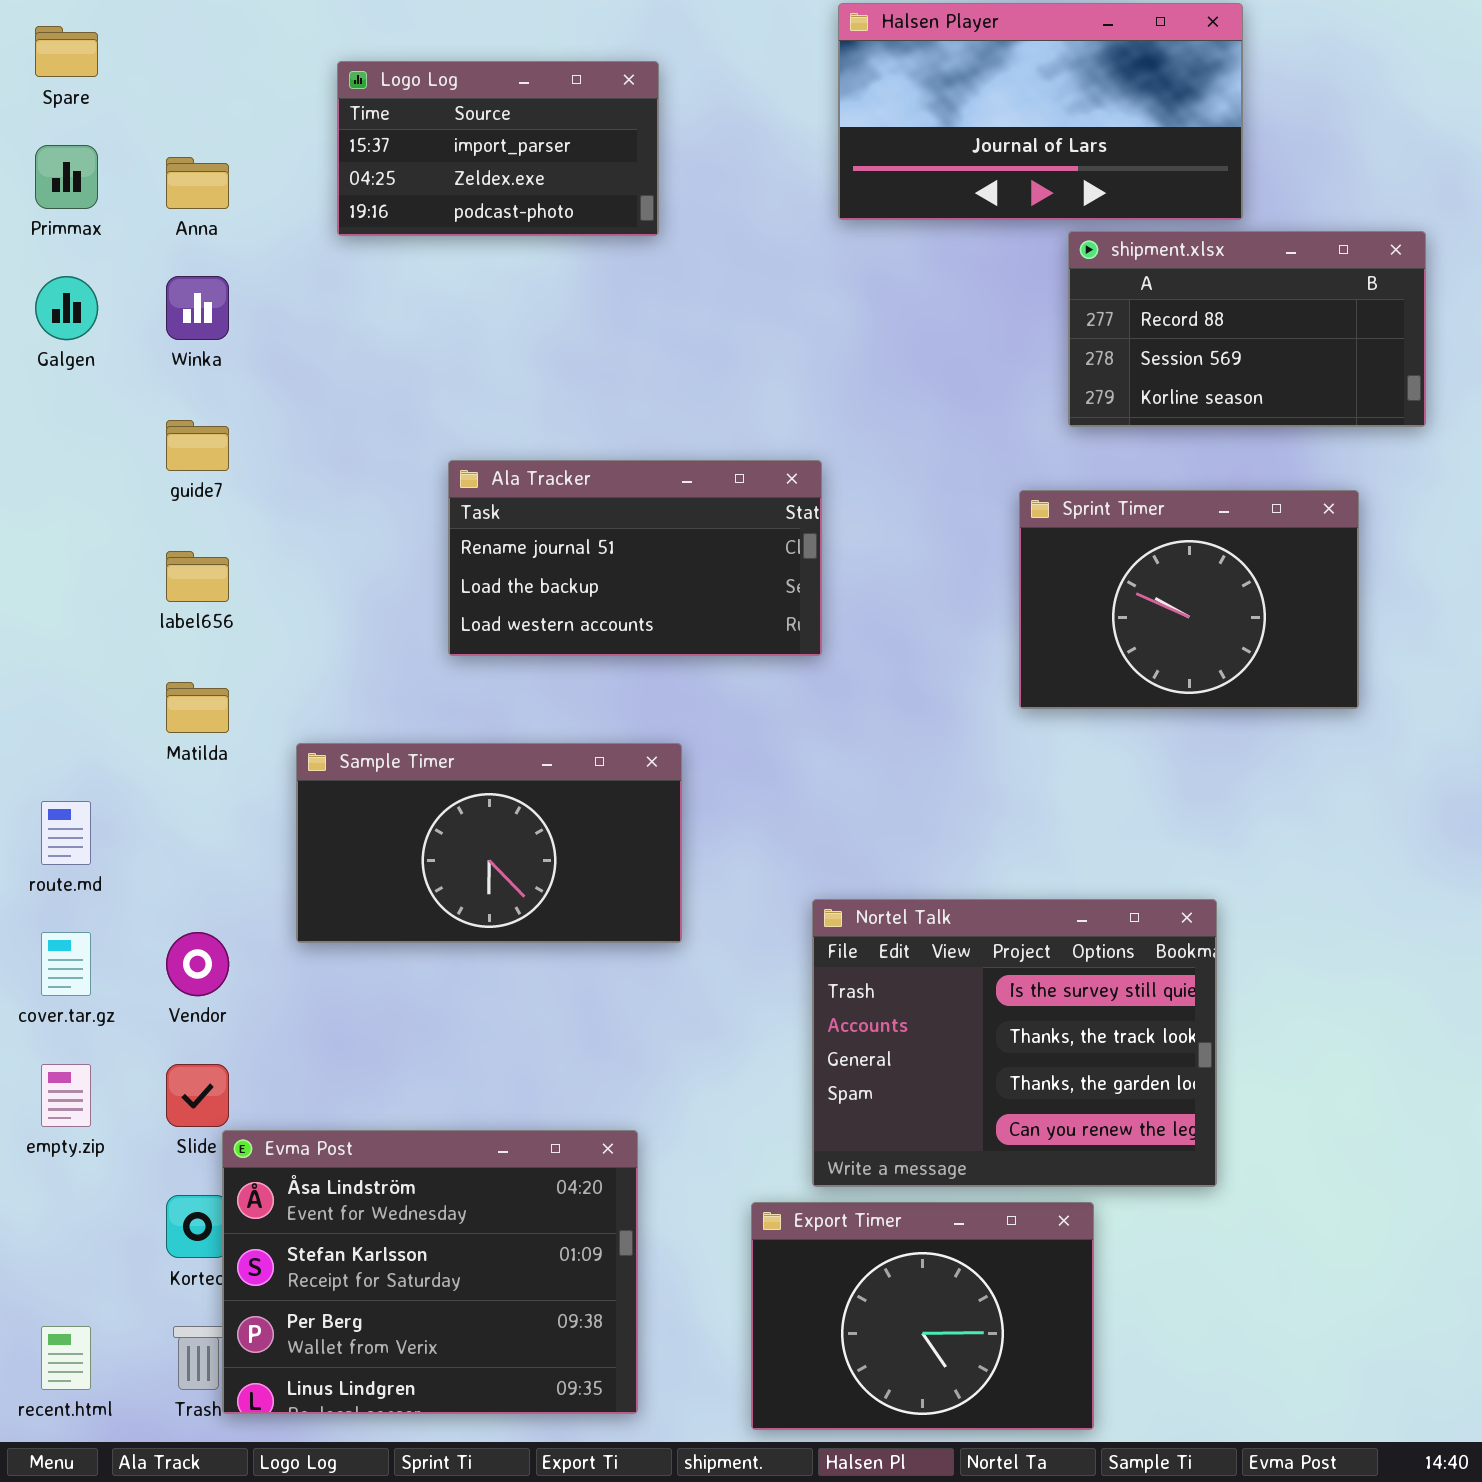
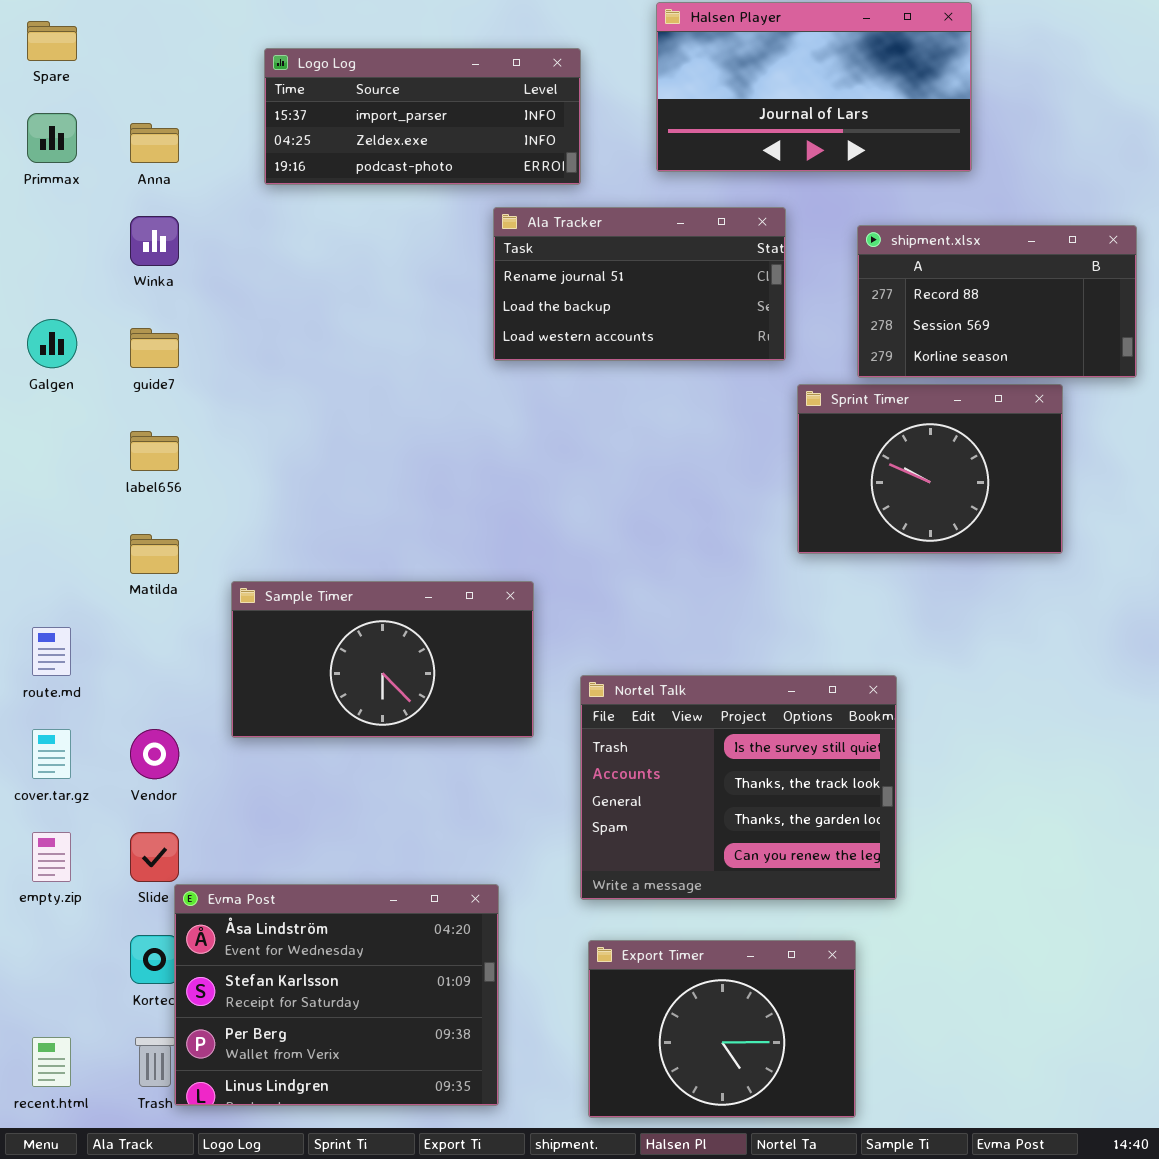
Logo Log: [337,61,659,236] -> [264,48,581,185], resized
shipment.xlsx: [1068,231,1426,427] -> [857,225,1137,378], moved
Galgen: [35,276,98,340] -> [27,319,77,368], moved
Ala Tracker: [448,460,822,656] -> [493,207,786,361], moved
Nortel Talk: [812,899,1217,1187] -> [580,675,897,900], moved

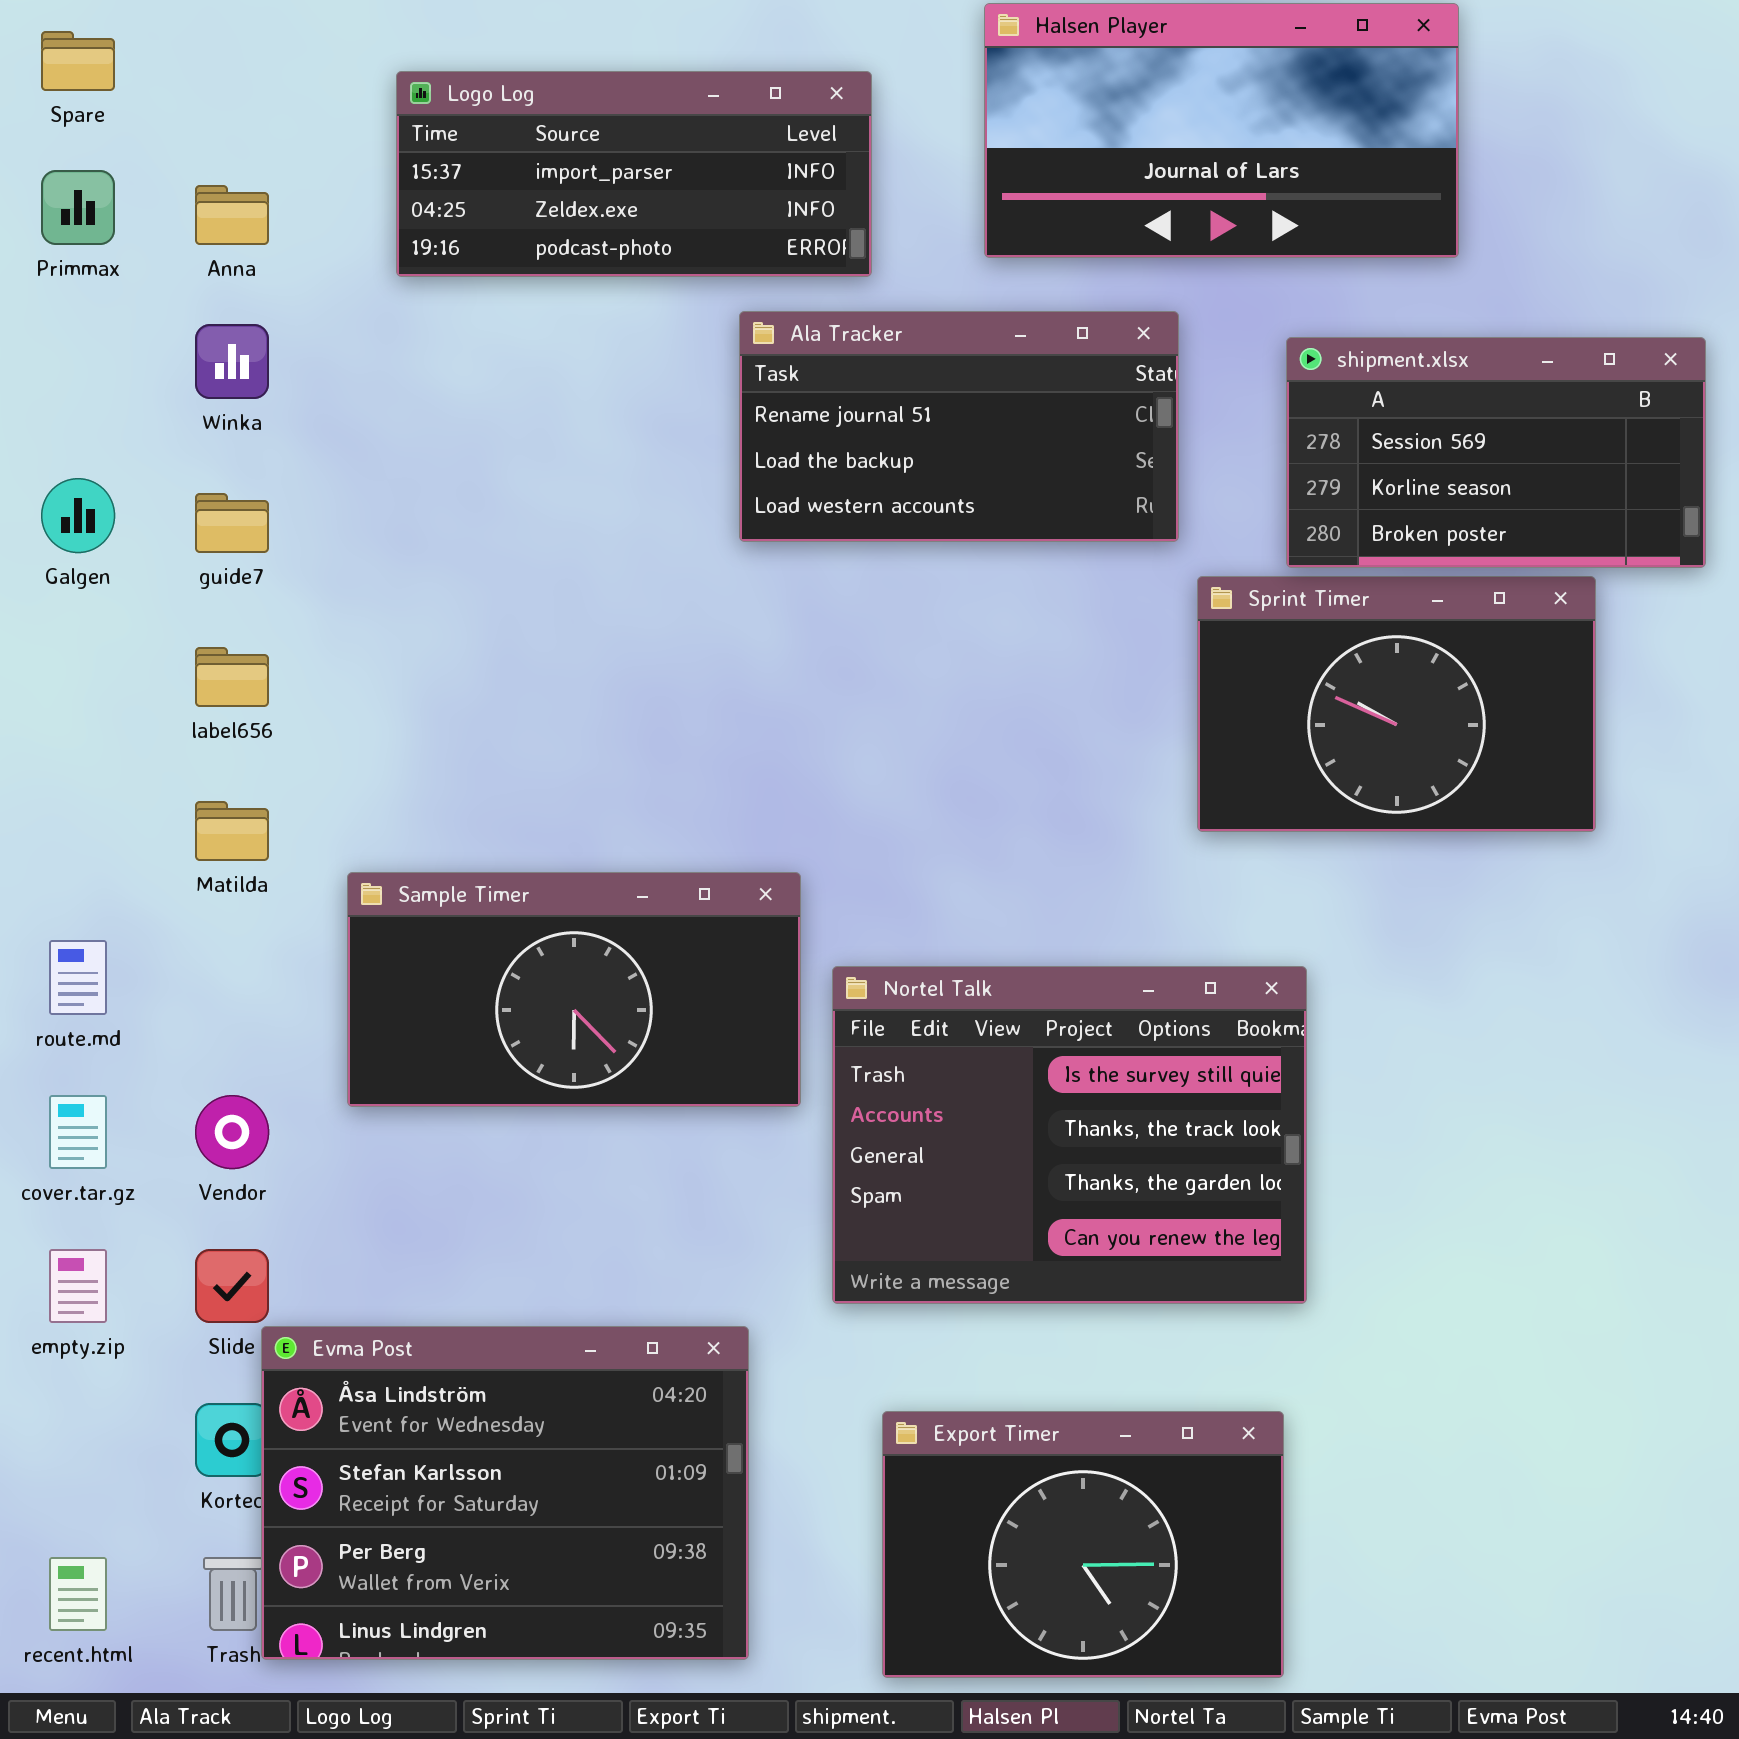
shipment.xlsx: [857,225,1137,378] -> [1286,337,1706,568], scrolled down 1 row
Nortel Talk: [580,675,897,900] -> [832,966,1307,1304], moved

